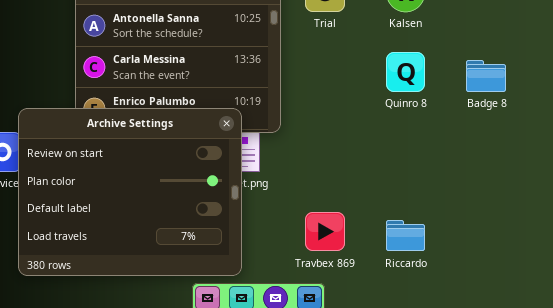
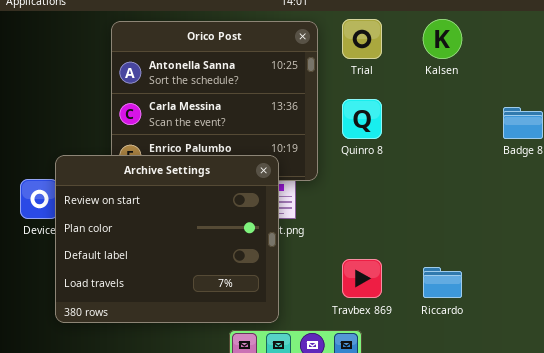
Quinro 8: [386,52,425,92] -> [342,99,382,139], moved

